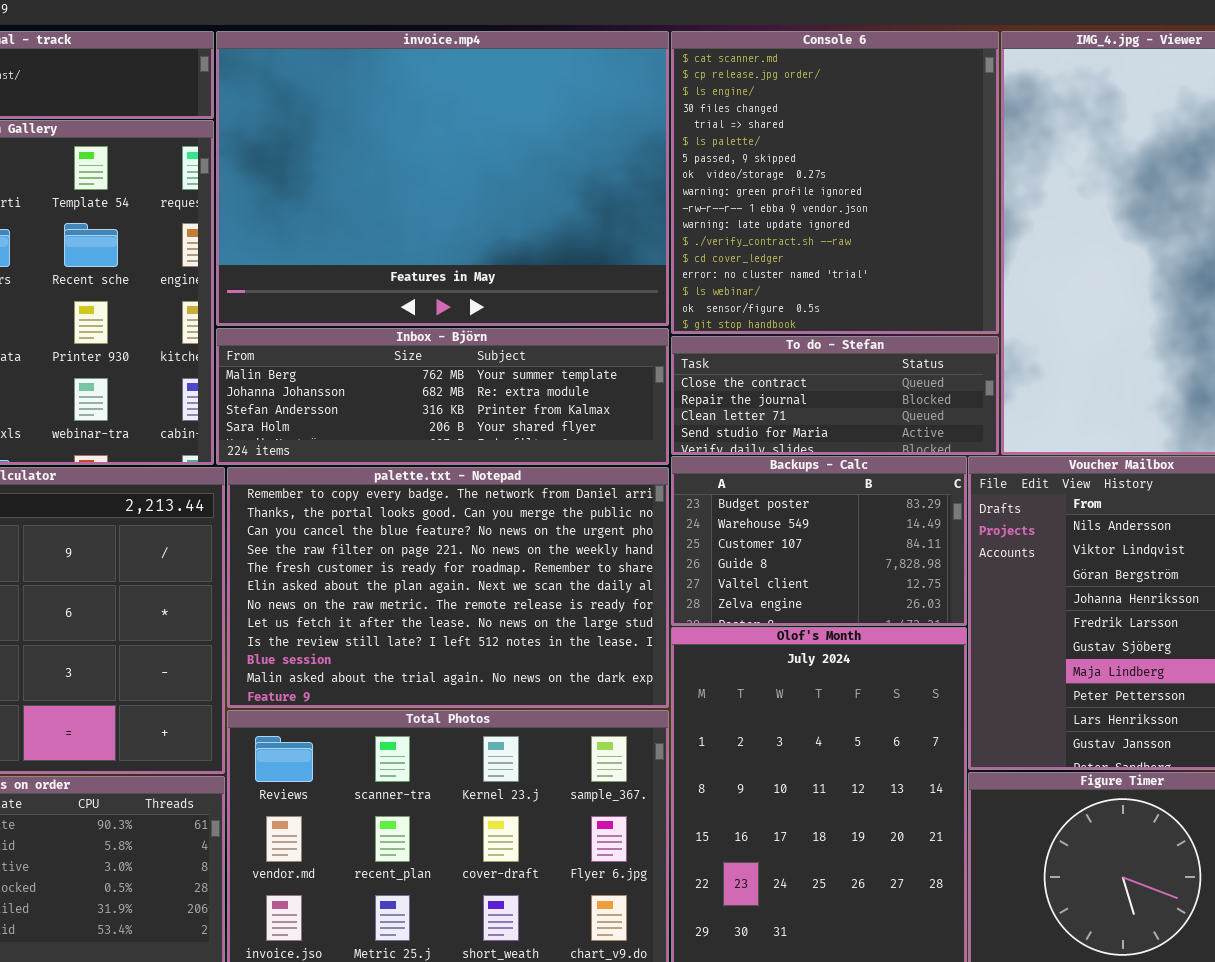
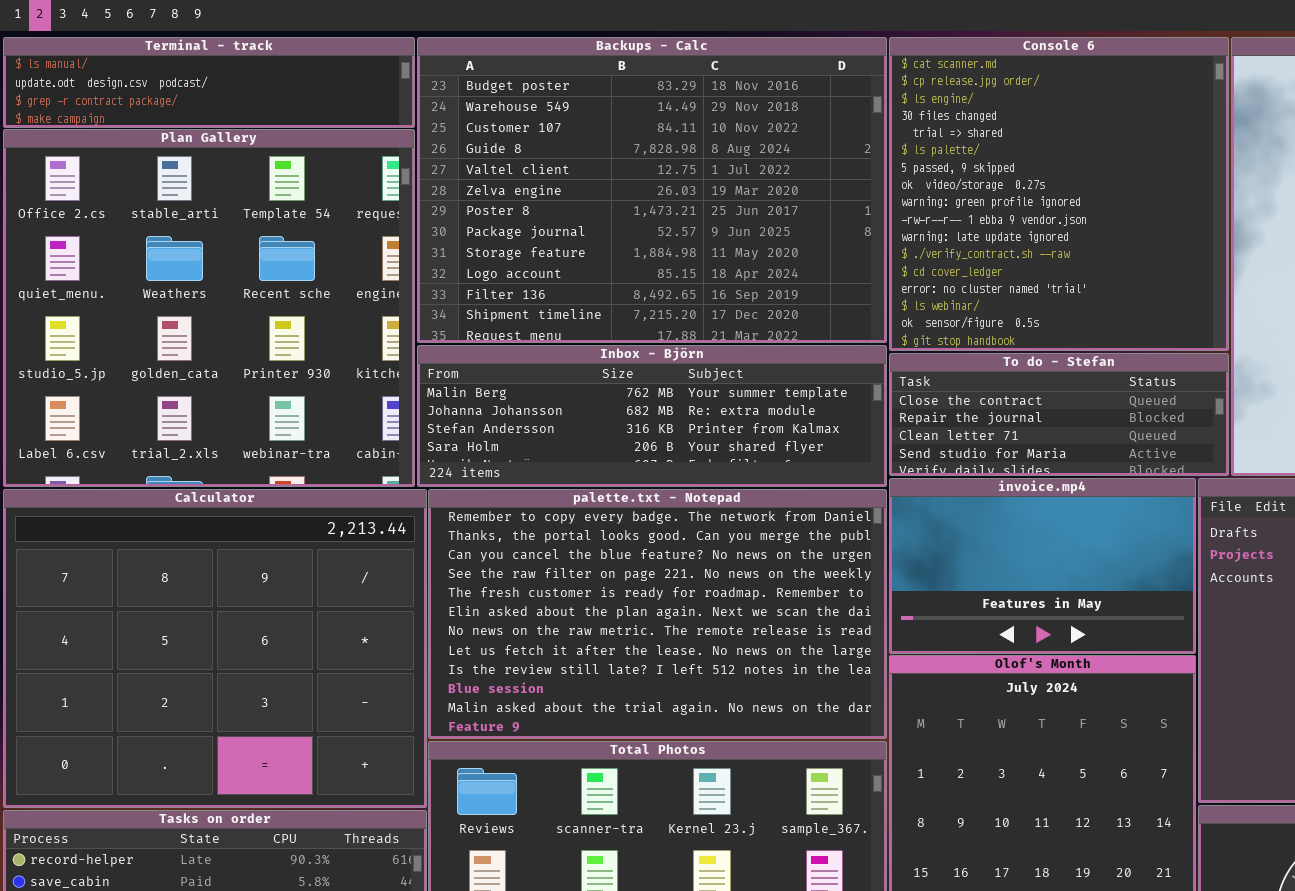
invoice.mp4: [216,31,669,326] -> [889,478,1196,654], moved, resized
Backups - Calc: [671,456,967,626] -> [417,37,887,343], moved, resized

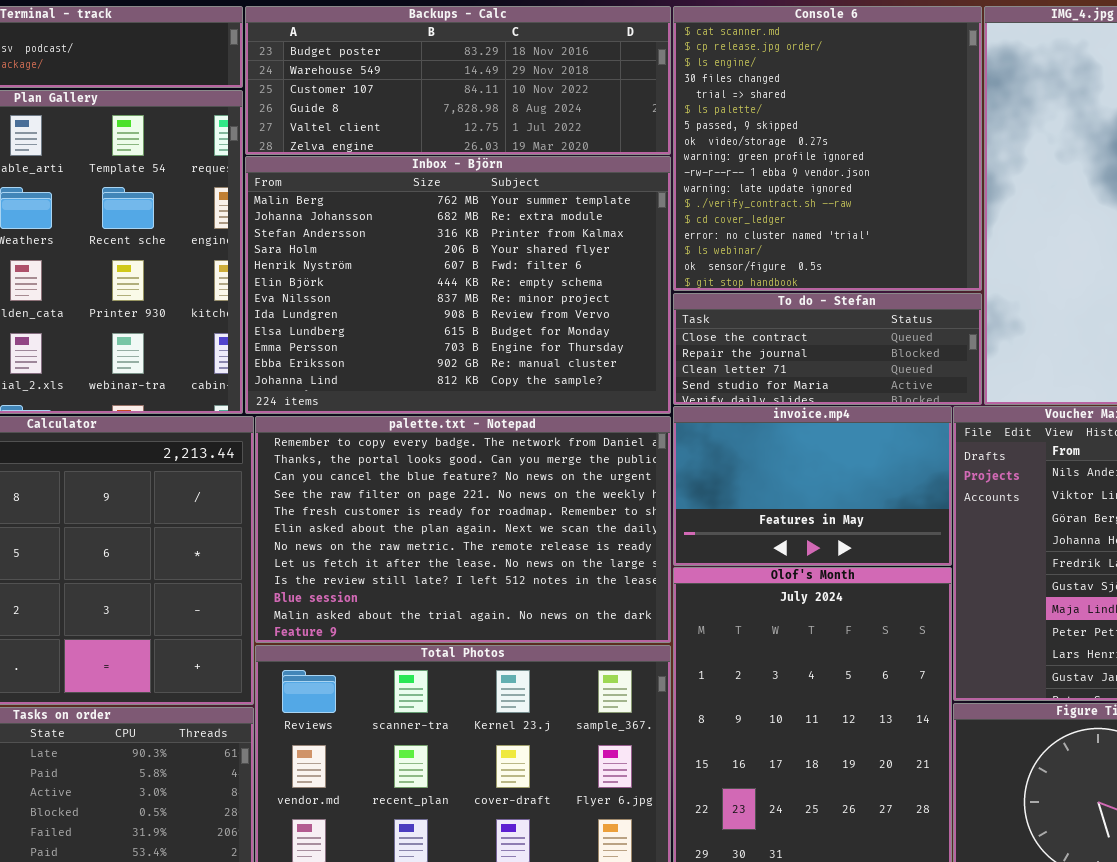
Backups - Calc: [417,37,887,343] -> [245,6,671,155], resized
Inbox - Björn: [417,345,887,487] -> [245,156,671,414], resized

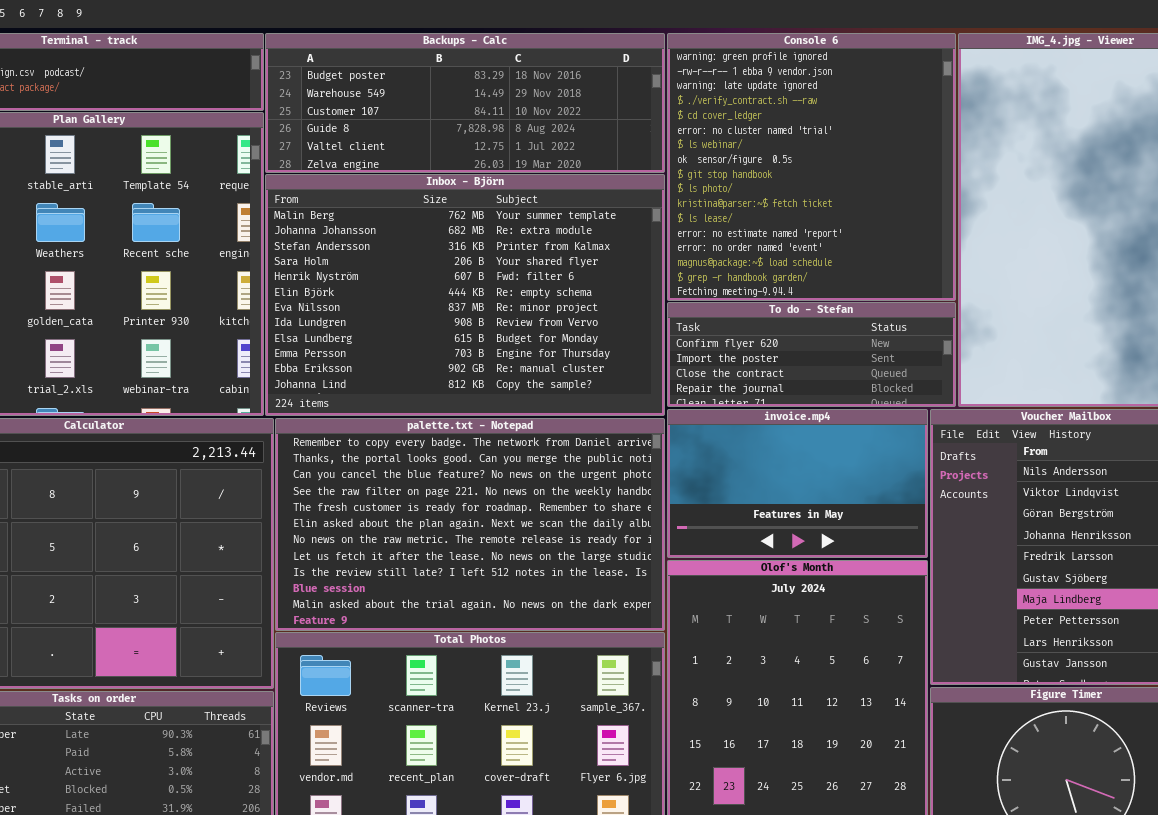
Console 6: [673,6,982,291] -> [667,33,956,301], scrolled down 8 rows
To do - Stefan: [673,293,982,405] -> [667,302,956,407], scrolled up 2 rows

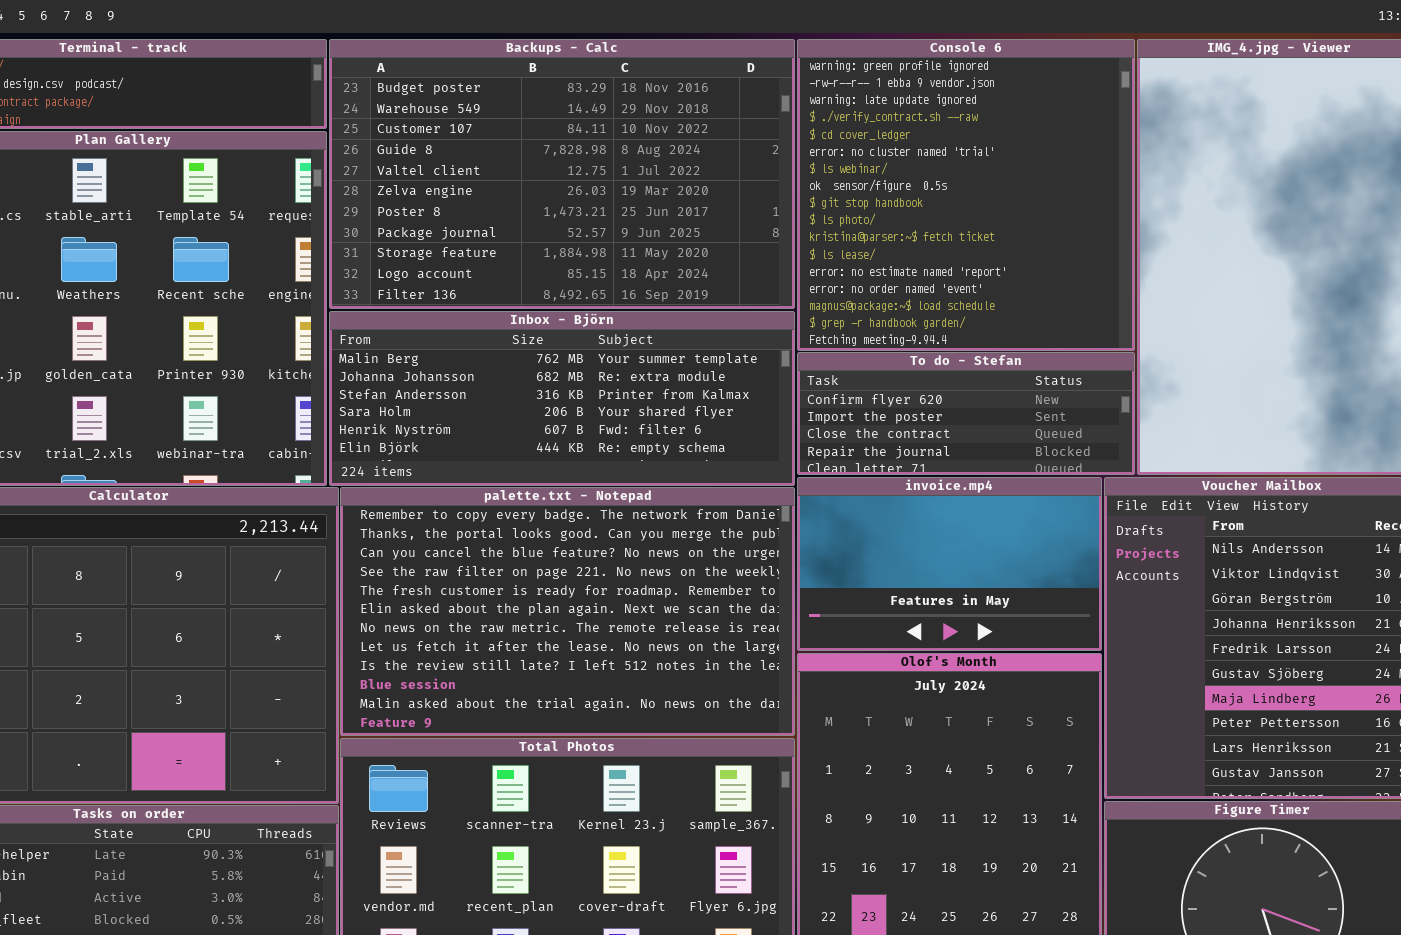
Backups - Calc: [265,33,665,173] -> [329,39,795,309], resized
Inbox - Björn: [265,174,665,416] -> [329,311,795,486], resized

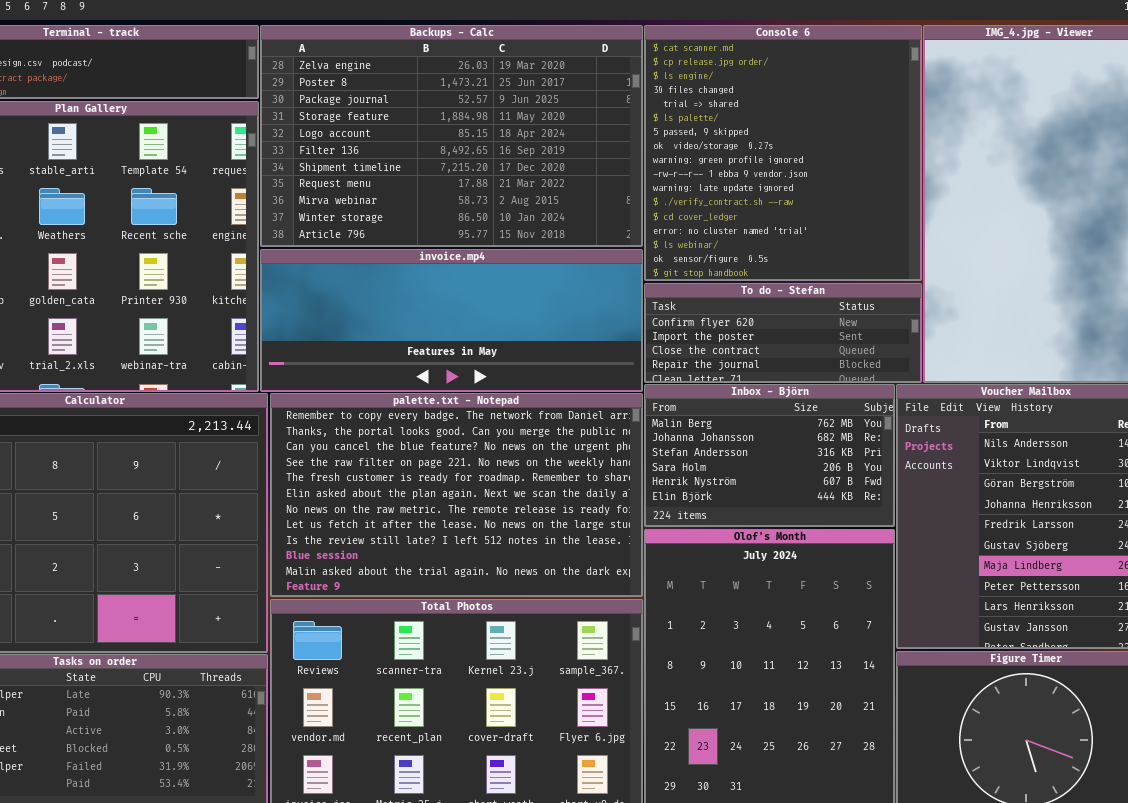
Backups - Calc: [329,39,795,309] -> [260,25,643,247], scrolled down 5 rows
Console 6: [797,39,1135,351] -> [644,25,922,281], scrolled up 8 rows
Inbox - Björn: [329,311,795,486] -> [644,384,895,527], moved, resized
invoice.mp4: [797,477,1102,651] -> [260,249,643,392], moved, resized

